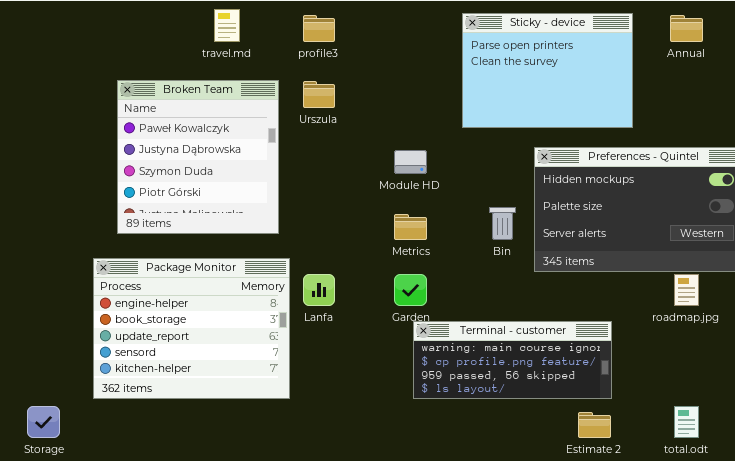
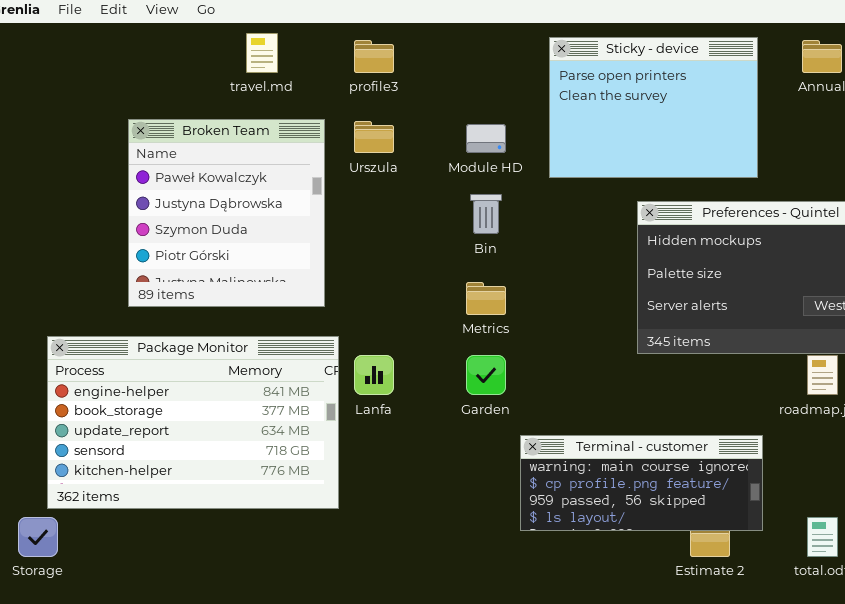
Module HD: [394,150,427,174] -> [466,124,506,153], moved
Bin: [489,207,516,240] -> [470,194,502,234], moved
Package Monitor: [93,258,290,399] -> [47,336,339,509], resized
Terminal - customer: [413,321,612,399] -> [520,435,763,531], moved

